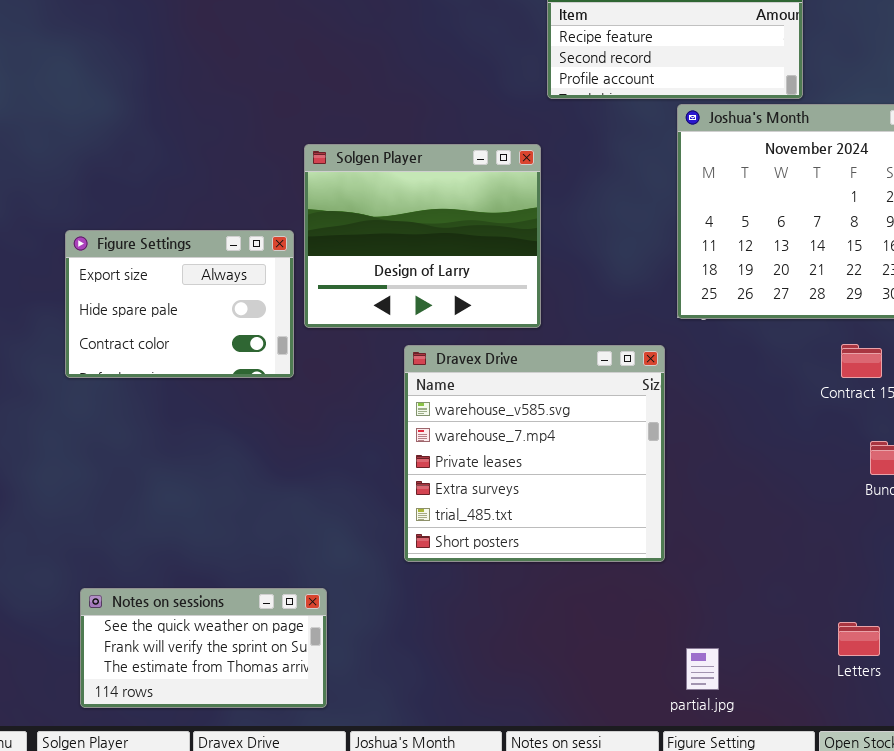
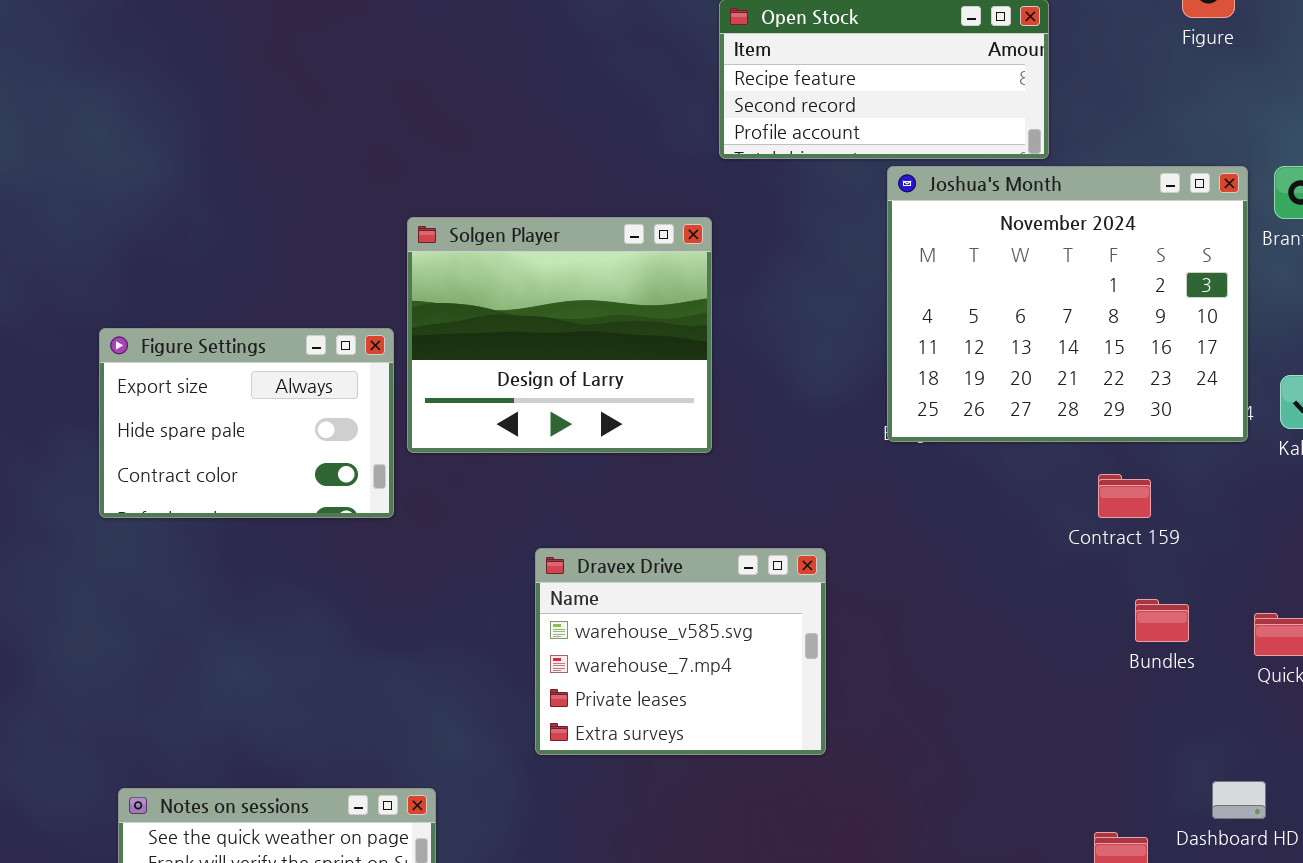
Dravex Drive: [404,345,665,562] -> [535,548,826,755], resized

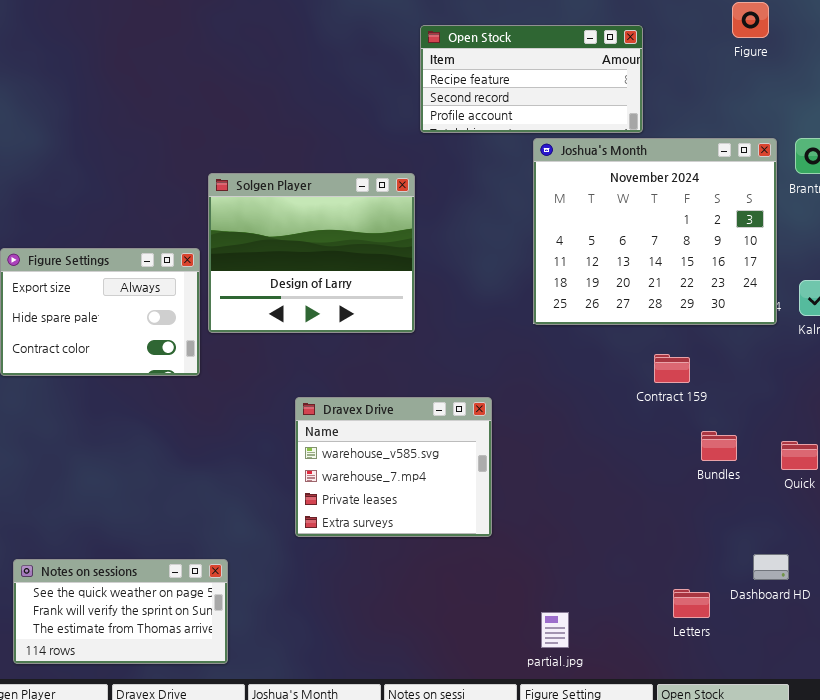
Contract 159: [1098,474,1151,518] -> [654,354,690,383], moved

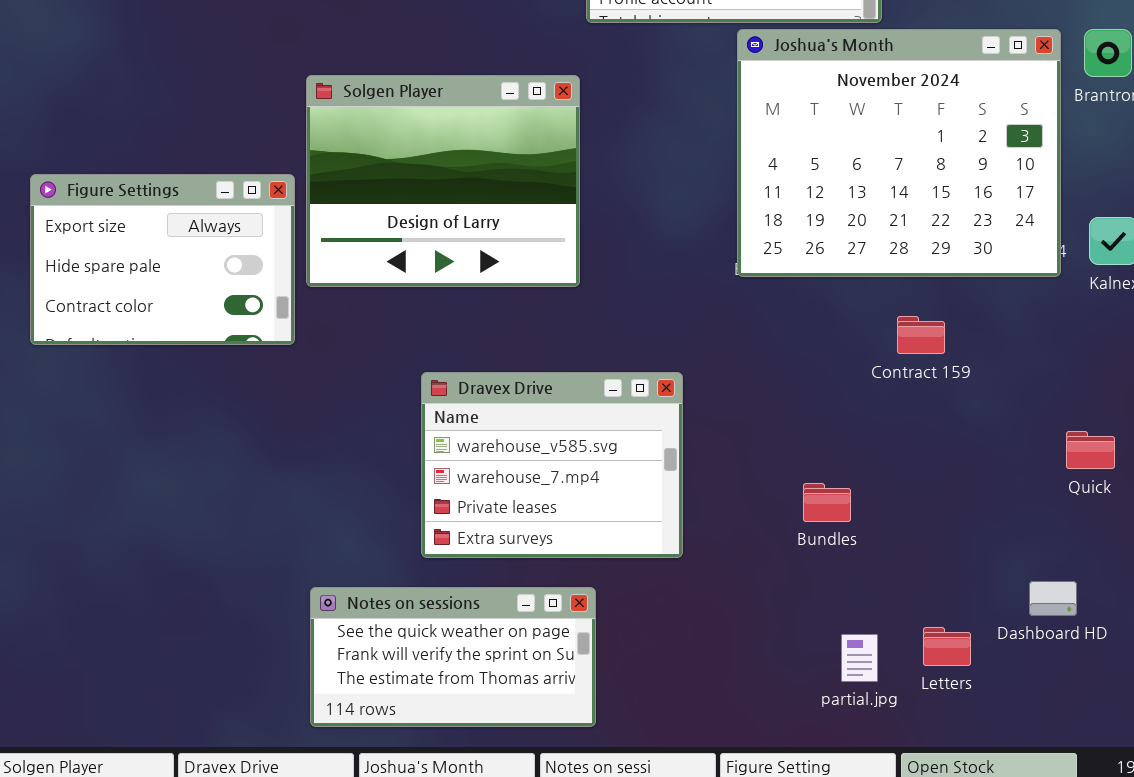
Bundles: [701,431,737,461] -> [803,483,851,522], moved
Notes on sessions: [13,559,228,664] -> [310,587,596,727], moved
partial.jpg: [541,612,569,648] -> [841,634,878,682], moved

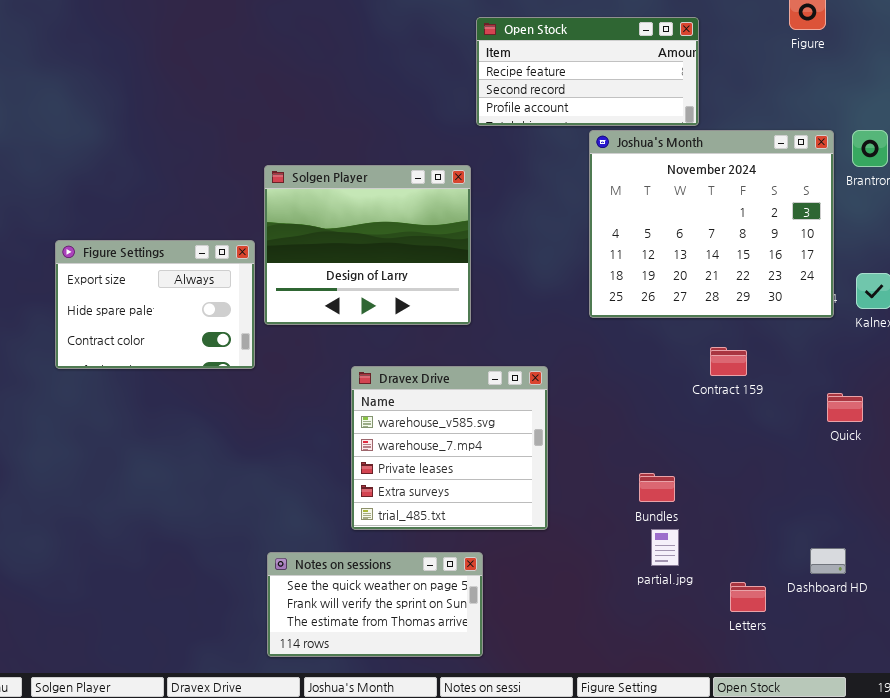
Dravex Drive: [421,372,683,558] -> [351,366,548,530], resized
Quick: [1066,431,1115,469] -> [827,393,863,422], moved
partial.jpg: [841,634,878,682] -> [651,529,679,566], moved

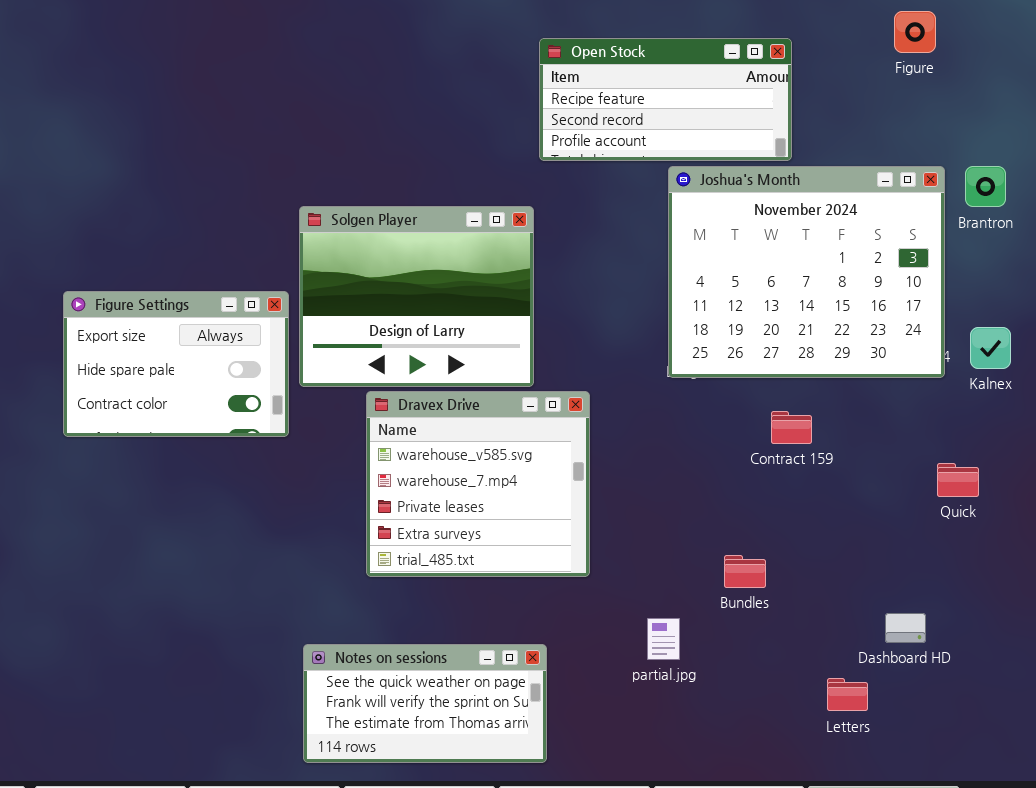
Contract 159: [710,347,747,376] -> [771,411,812,444], moved
Dravex Drive: [351,366,548,530] -> [366,391,590,577], moved
partial.jpg: [651,529,679,566] -> [647,618,680,660], moved
Dashboard HD: [810,548,846,574] -> [885,613,926,643], moved

